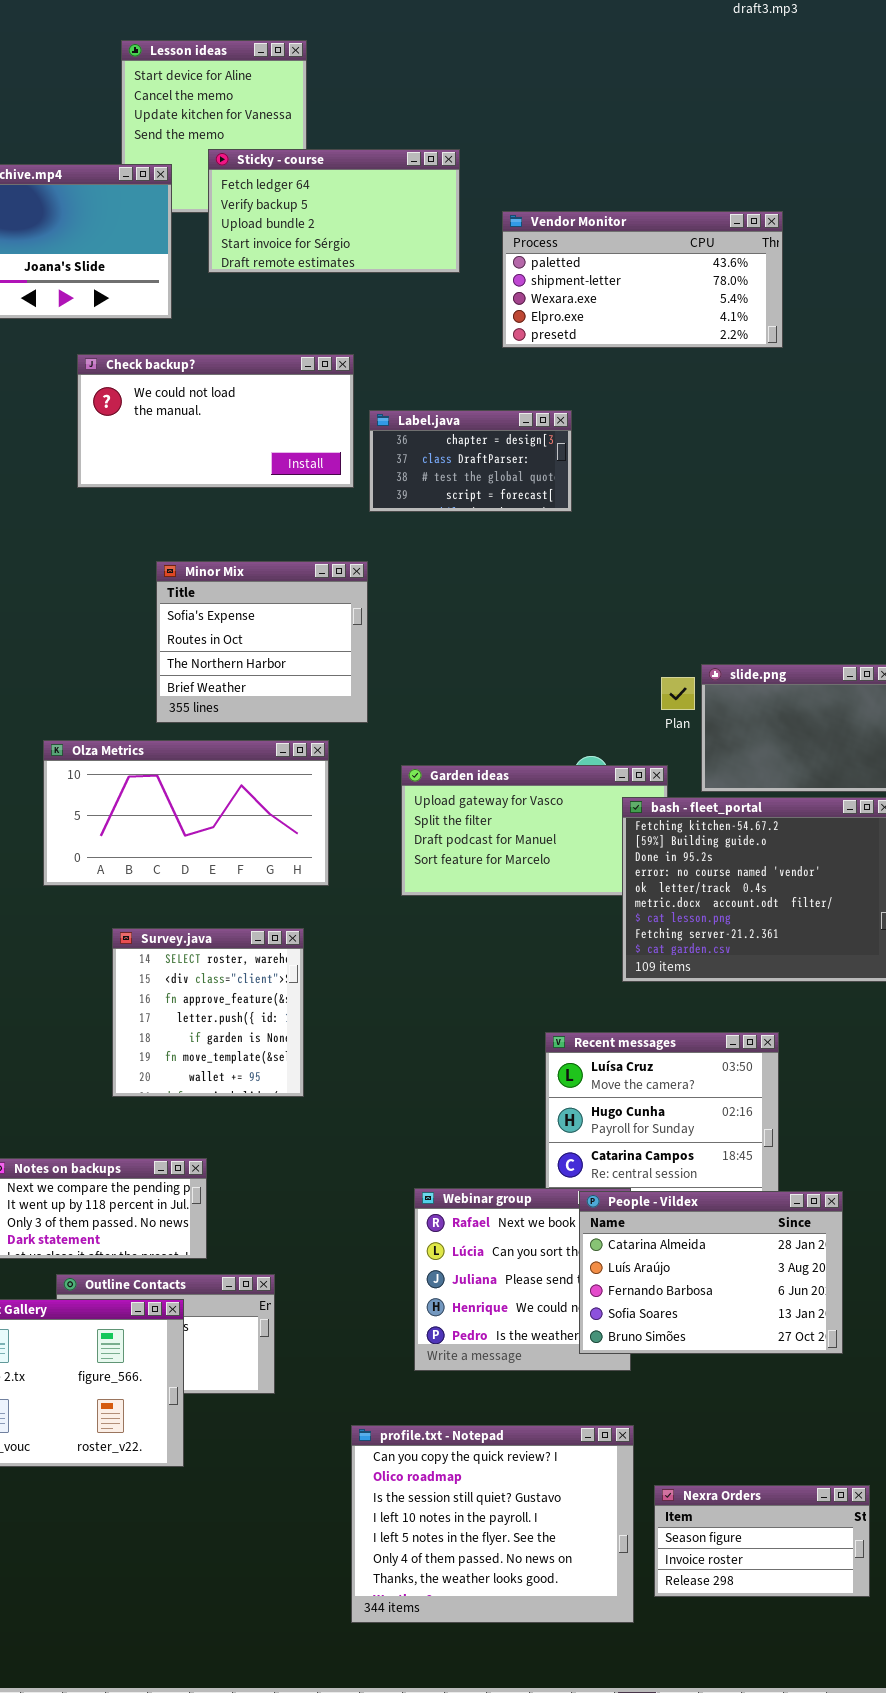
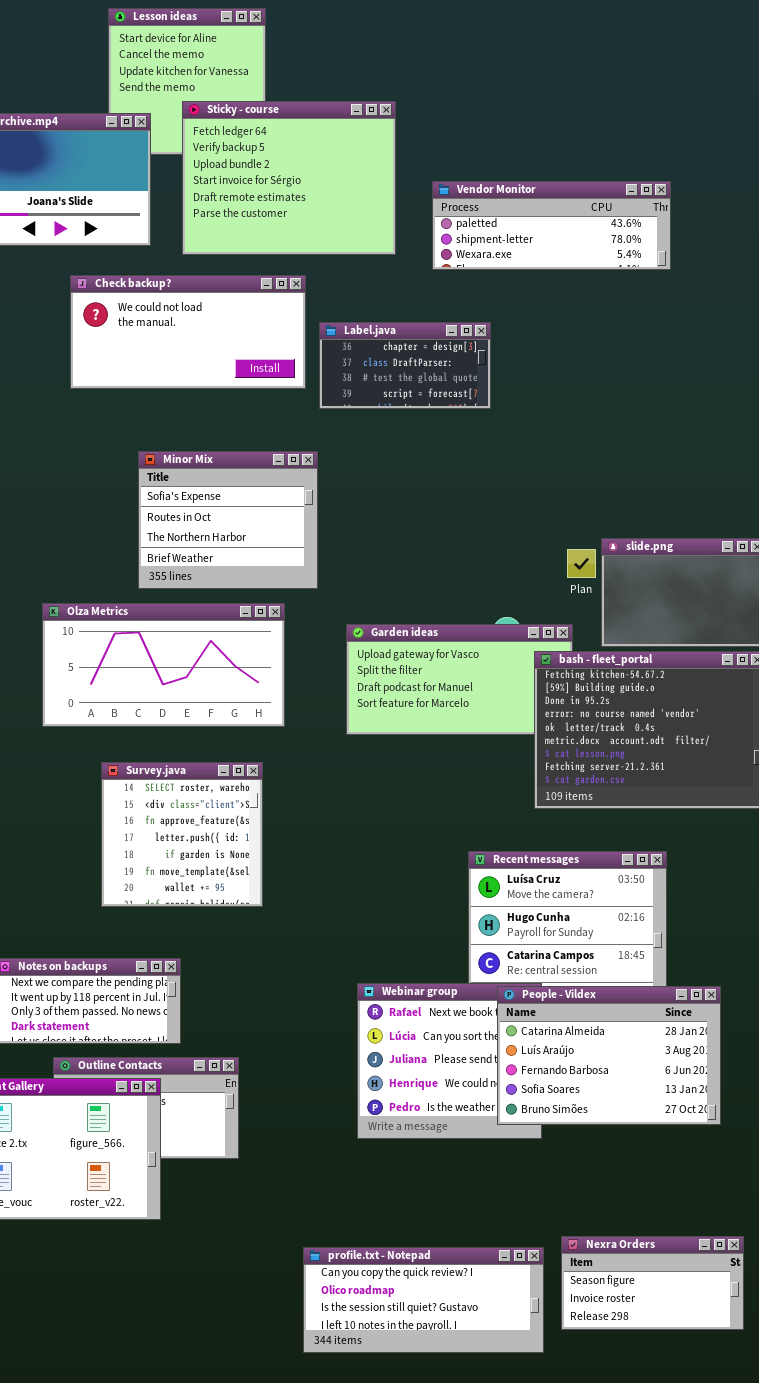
Sticky - course: [208,149,460,273] -> [182,101,396,255], resized
Vendor Monitor: [502,211,783,348] -> [432,181,671,270], resized
profile.txt - Notepad: [351,1425,634,1623] -> [303,1247,544,1353], resized

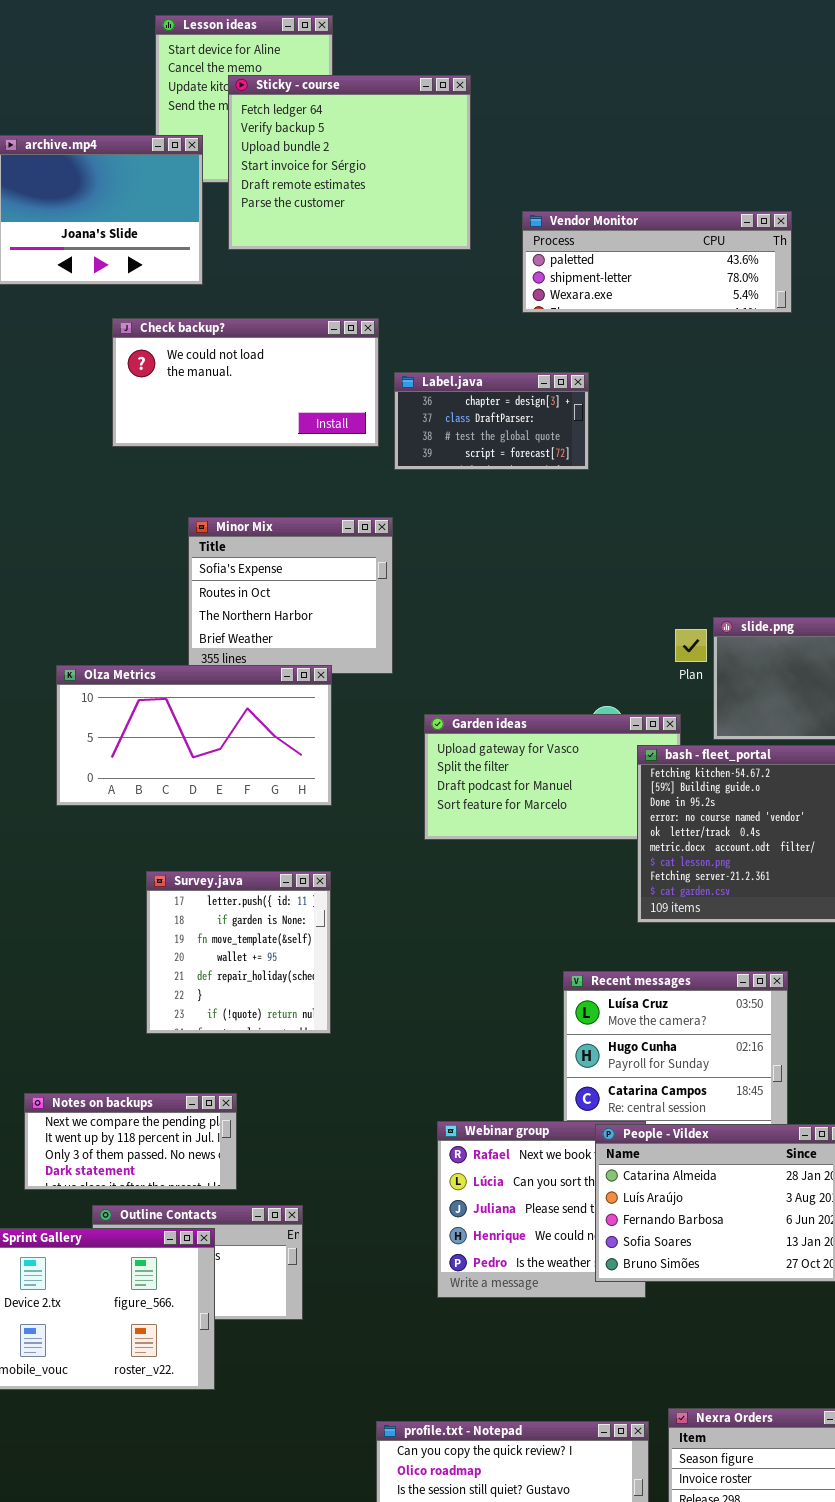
Sticky - course: [182,101,396,255] -> [228,75,471,250], moved
Olza Metrics: [42,603,285,727] -> [56,665,332,806], moved
Survey.java: [101,762,263,907] -> [146,871,331,1034], scrolled down 3 rows

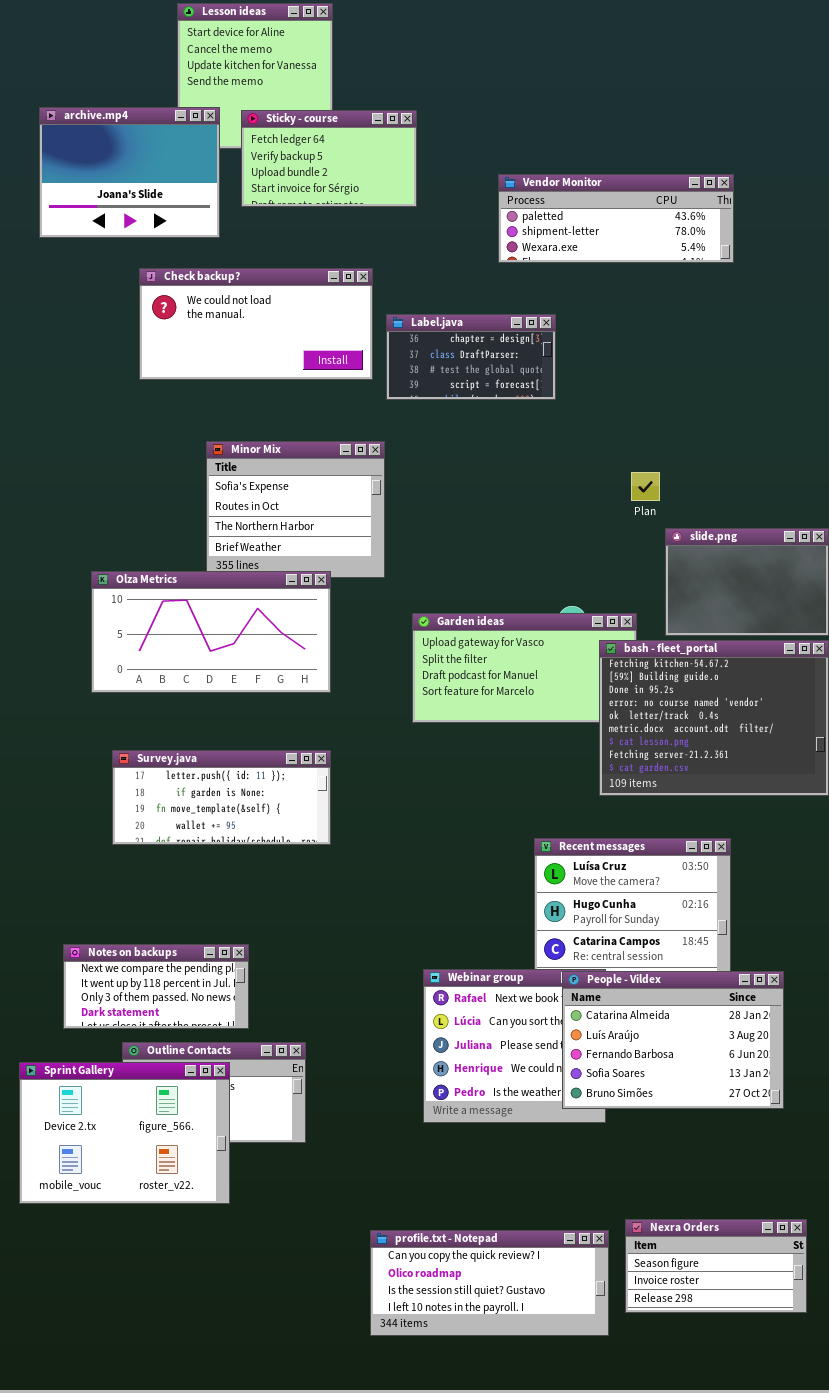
Sticky - course: [228,75,471,250] -> [241,110,417,207], resized
Plan: [675,629,707,662] -> [631,472,660,501], moved
Survey.java: [146,871,331,1034] -> [112,750,331,845], resized

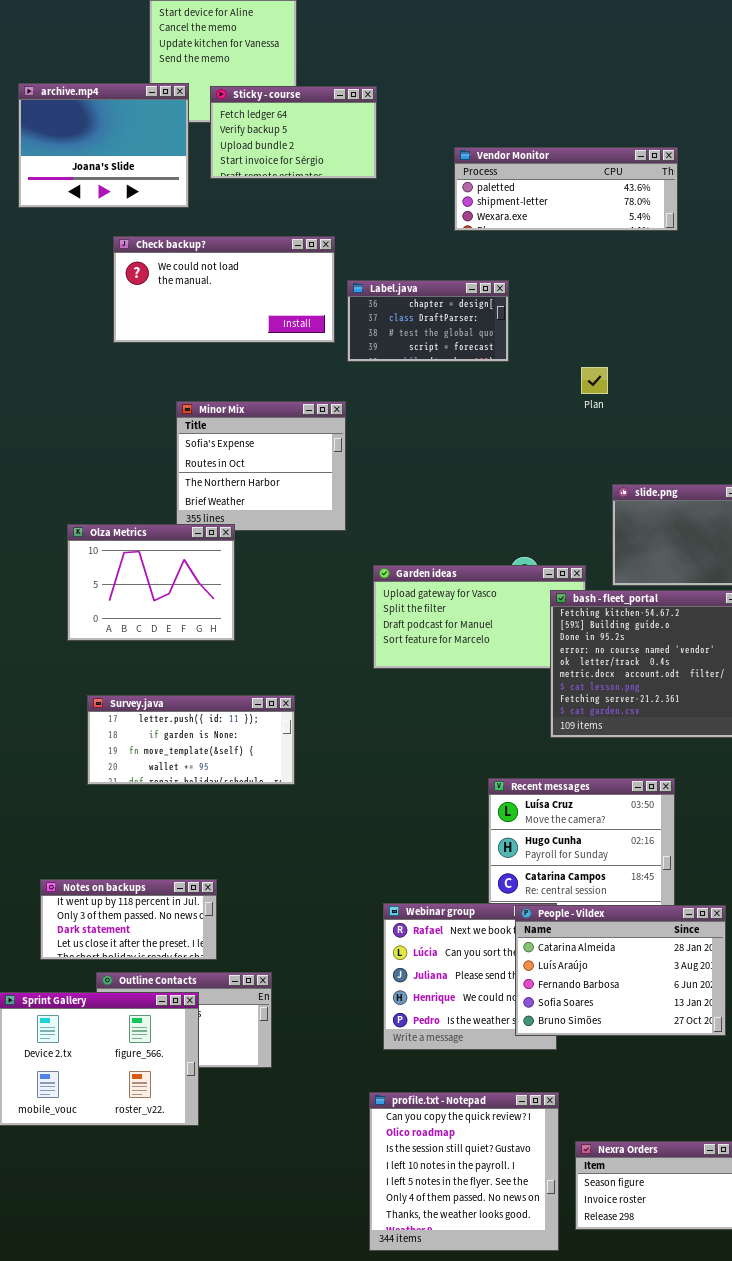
Plan: [631,472,660,501] -> [581,367,608,394], moved
Olza Metrics: [91,571,331,693] -> [67,524,235,641], resized
Notes on backups: [63,944,249,1029] -> [40,879,217,960], scrolled down 1 row
profile.txt - Notepad: [370,1230,609,1336] -> [369,1092,559,1251], resized

